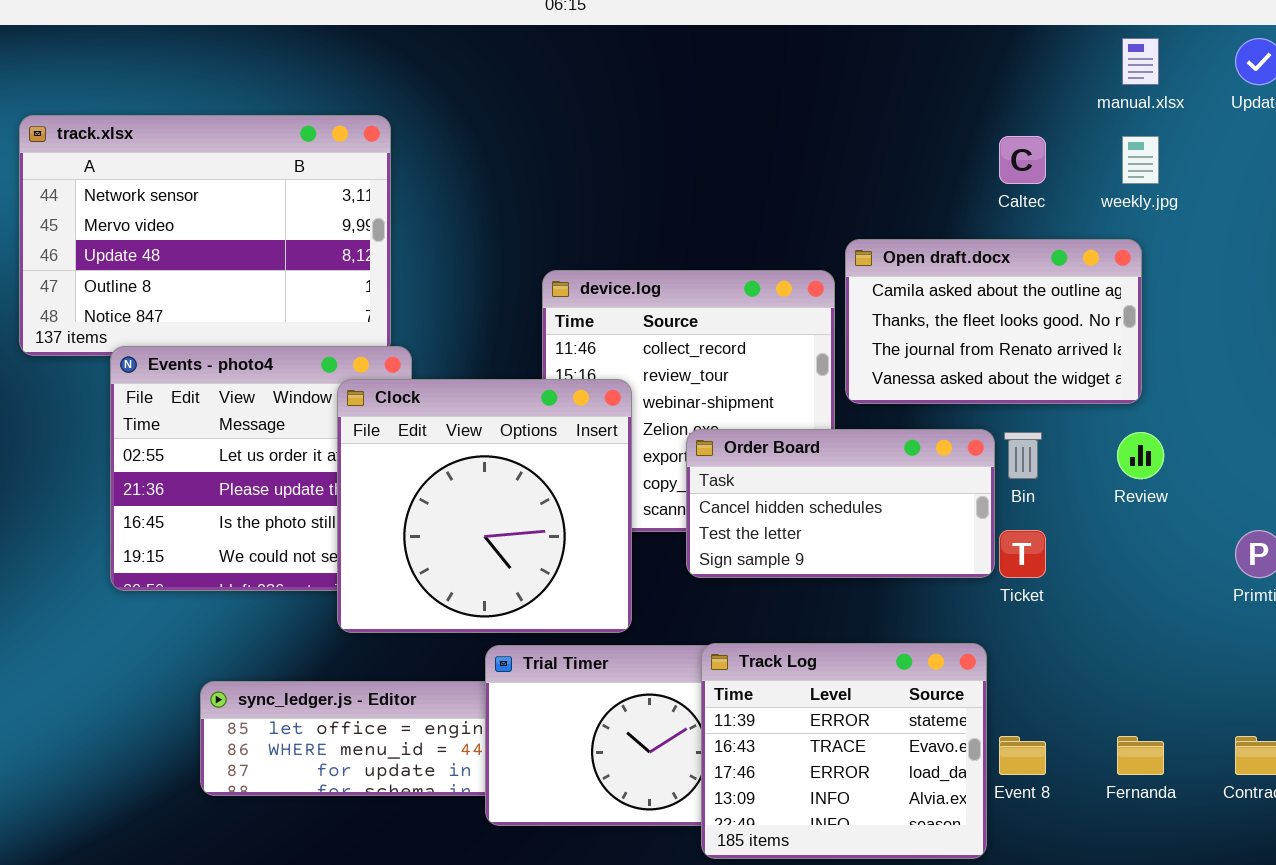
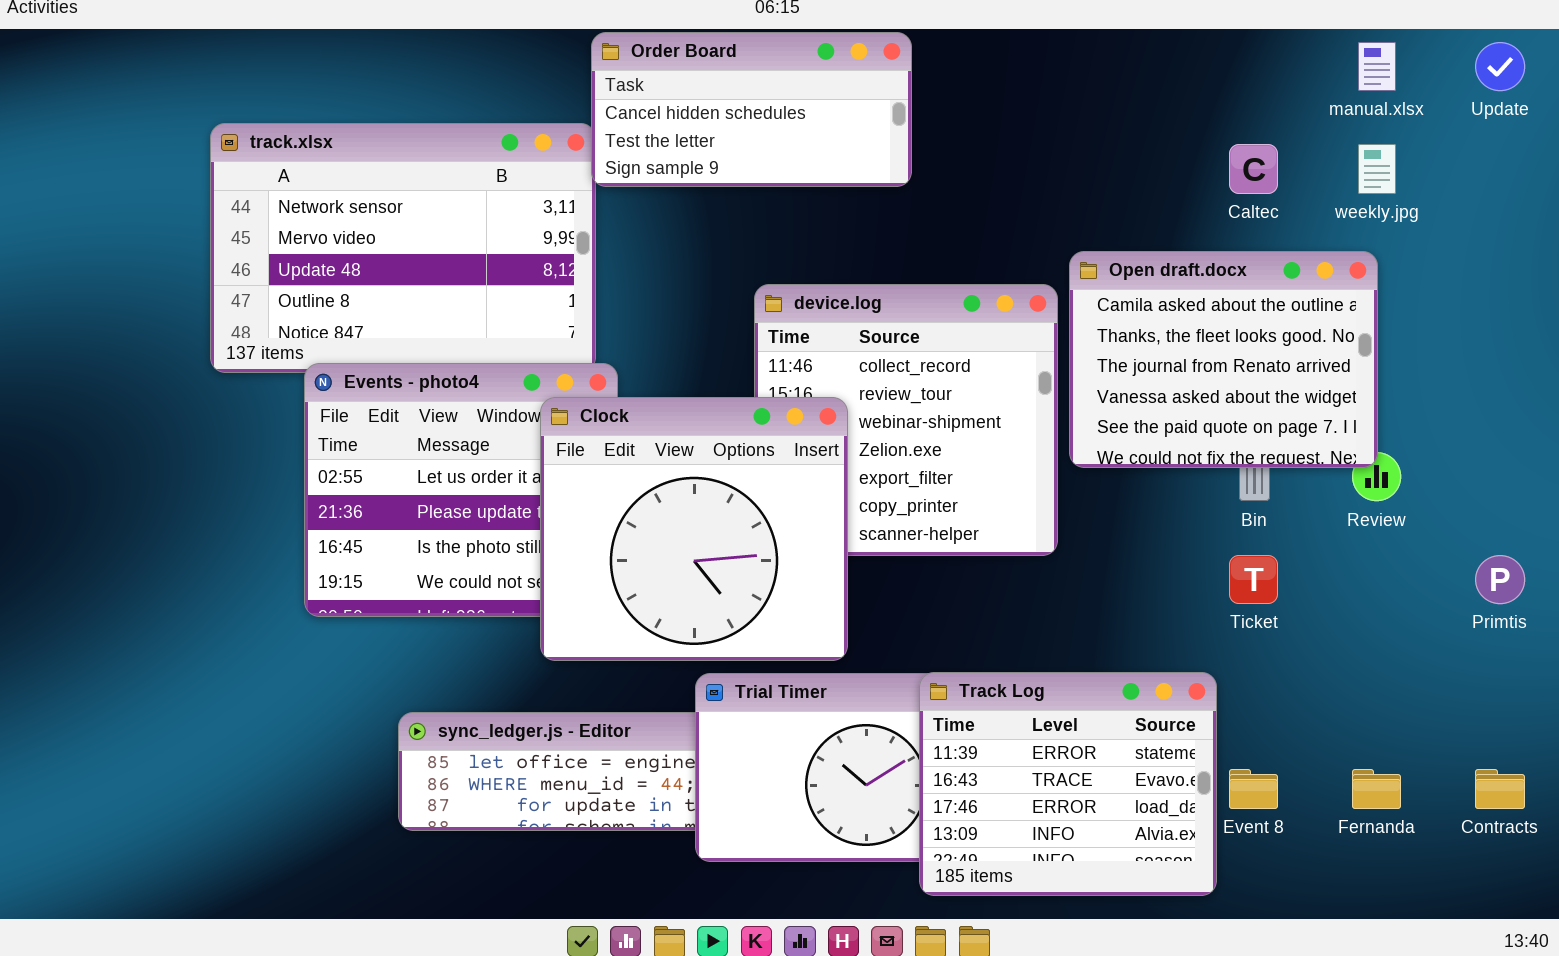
Open draft.docx: [845,239,1142,404] -> [1069,251,1378,468], resized
Order Board: [686,429,995,578] -> [591,32,912,187], moved

